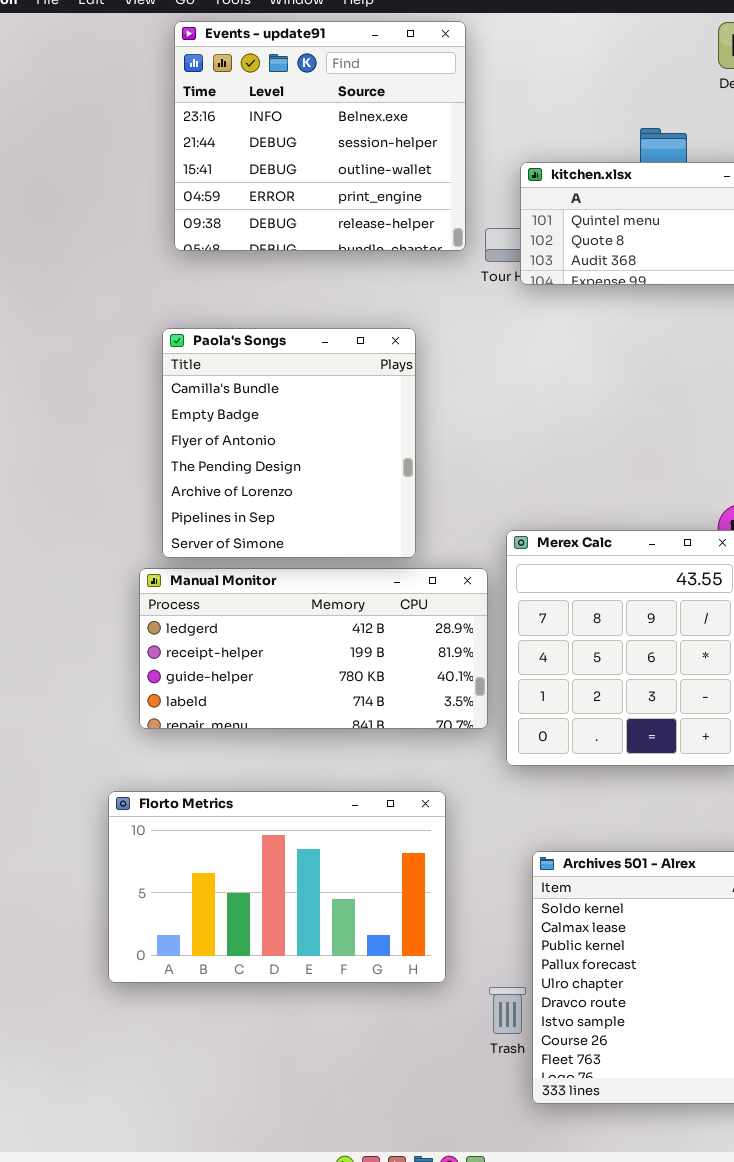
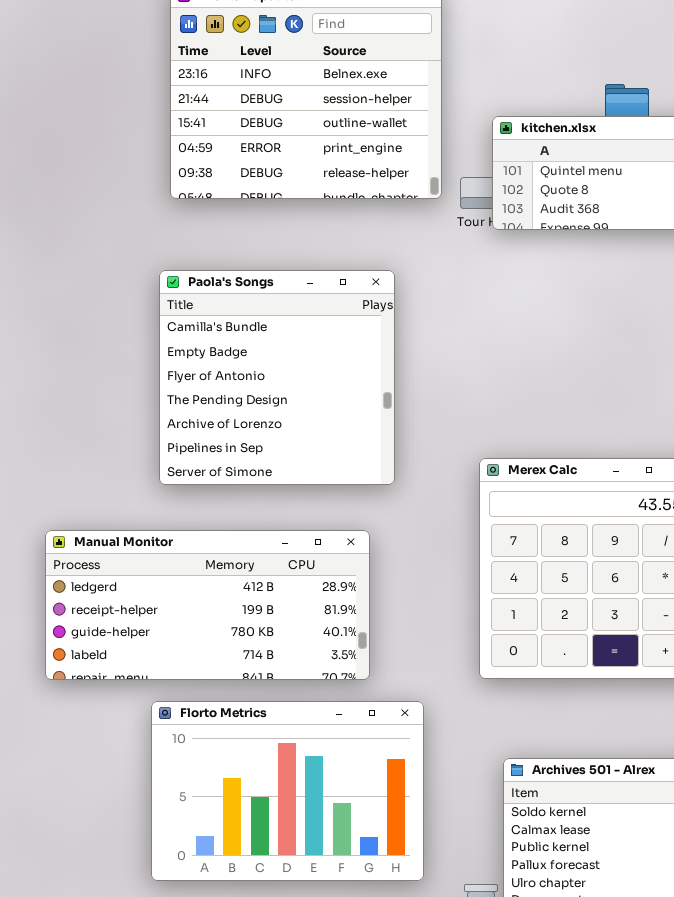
Manual Monitor: [139,568,488,729] -> [45,530,370,680], moved
Florto Metrics: [108,791,446,983] -> [151,701,424,881], resized

